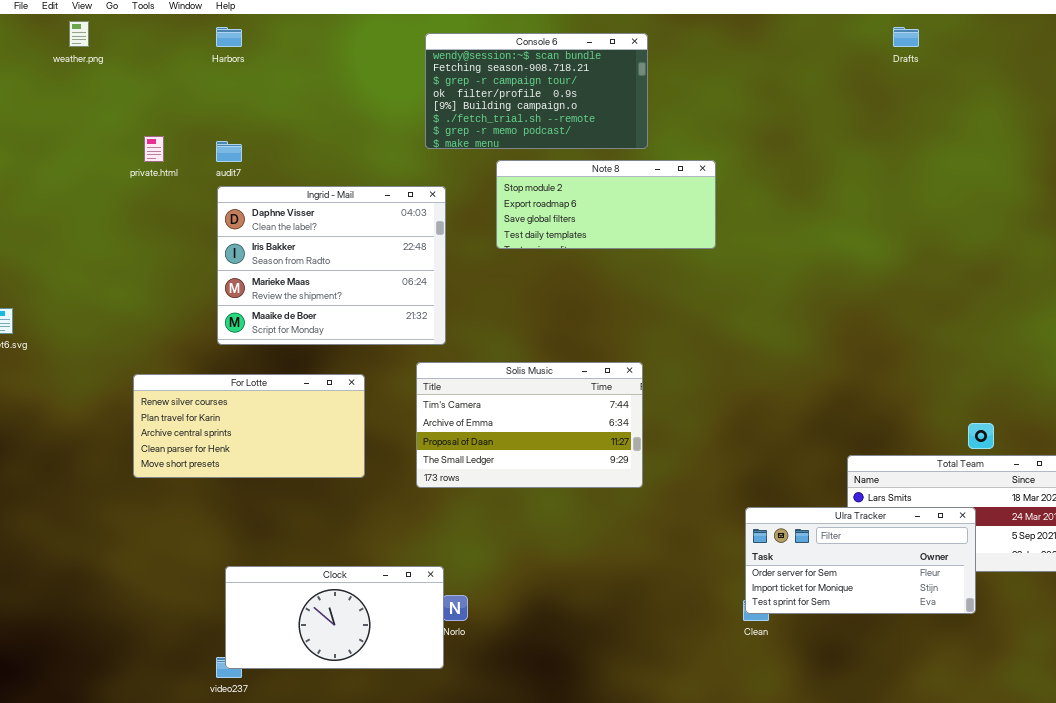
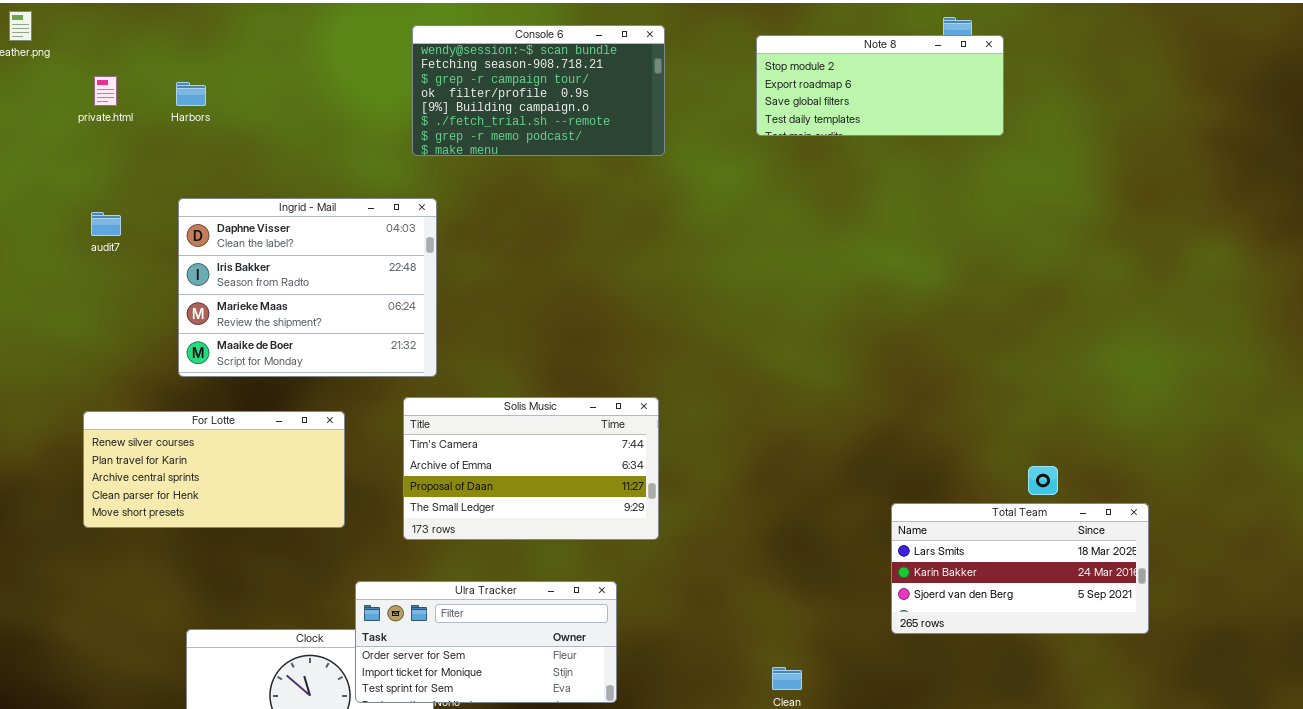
Harbors: [216,27,242,47] -> [176,82,206,106], moved
private.html: [144,136,164,162] -> [94,76,117,106], moved
audit7: [216,141,242,162] -> [91,212,121,236], moved
Note 8: [496,160,716,249] -> [756,35,1004,136], moved
Ulra Tracker: [745,507,976,614] -> [355,581,617,703], moved

